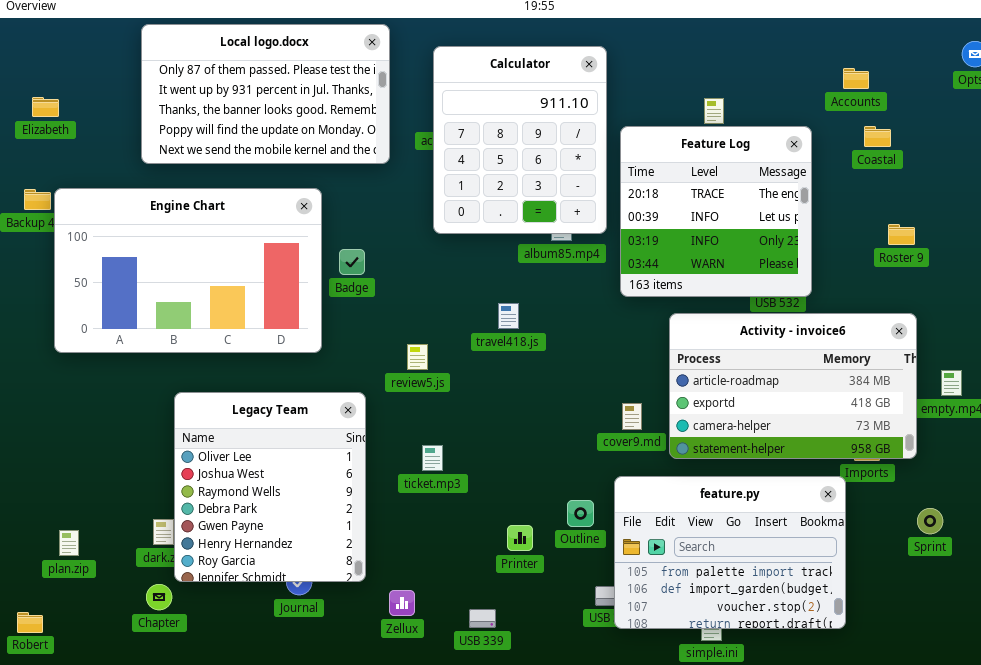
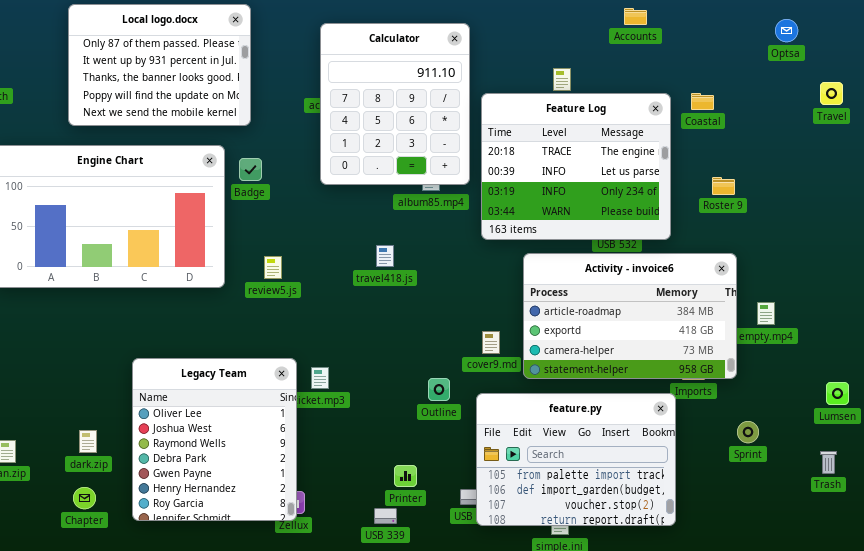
Local logo.docx: [141,24,390,164] -> [68,4,251,126], resized
Accounts: [843,68,869,89] -> [624,8,647,25], moved
Feature Log: [620,126,812,297] -> [481,93,671,240], resized
Badge: [339,249,365,275] -> [239,158,262,181], moved
review5.js: [407,344,428,370] -> [264,256,282,279], moved
Legacy Team: [174,392,366,582] -> [132,358,297,521], moved
Outline: [567,500,594,527] -> [428,378,450,401], moved
Printer: [507,525,533,551] -> [394,465,417,487], moved
USB 339: [469,609,496,628] -> [374,508,397,524], moved

